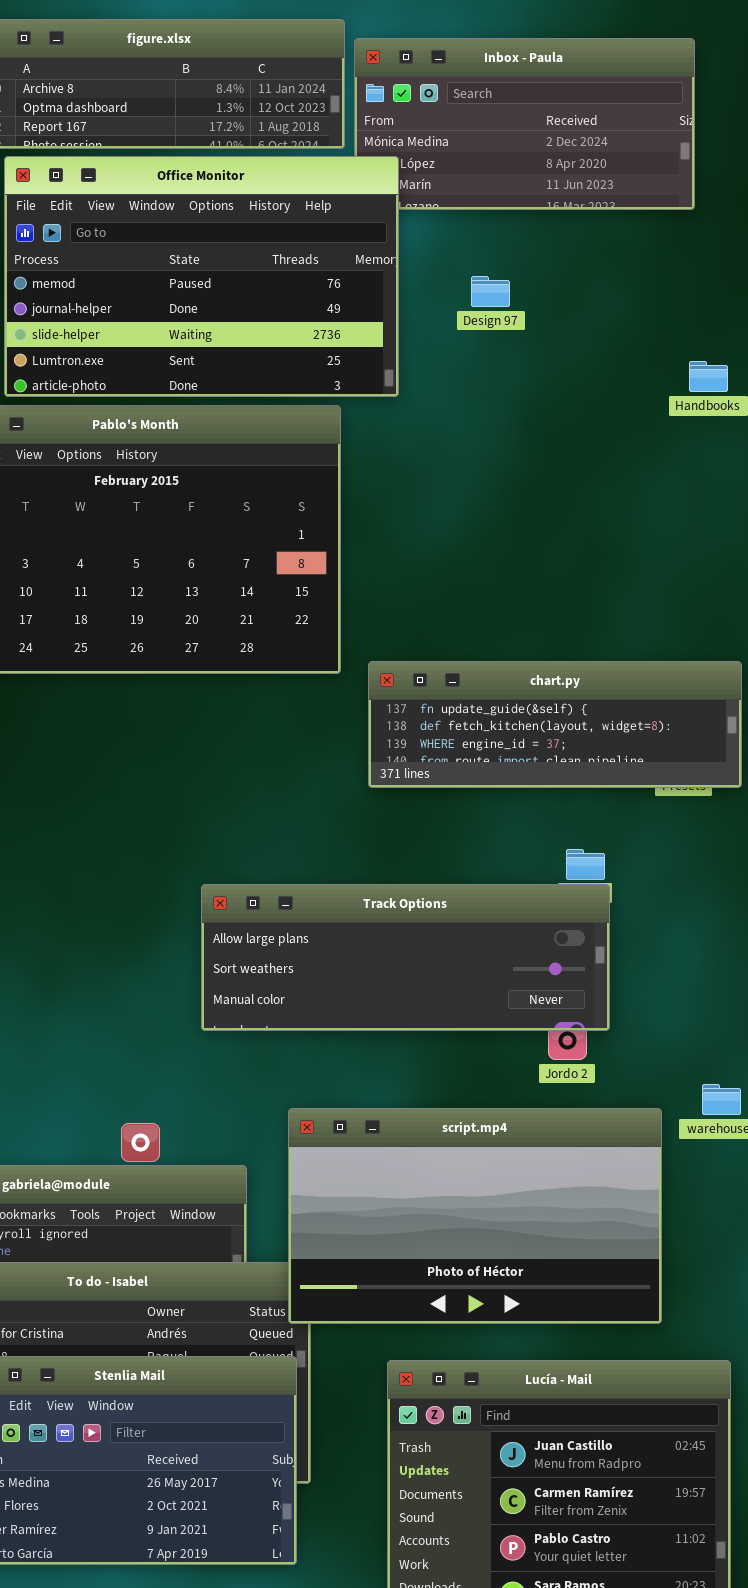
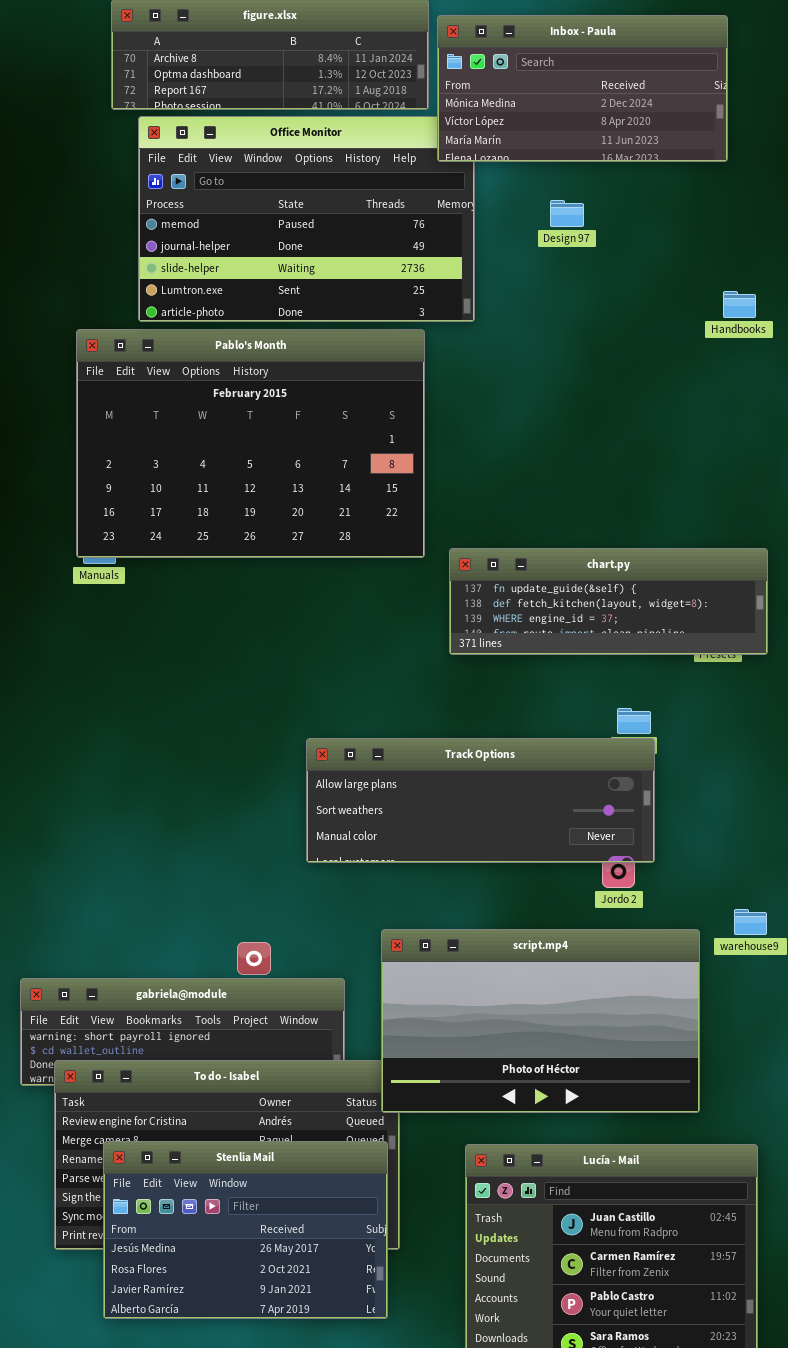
Inbox - Paula: [354,38,695,210] -> [437,15,728,162], raised
Design 97: [471,276,510,307] -> [550,200,584,227], moved

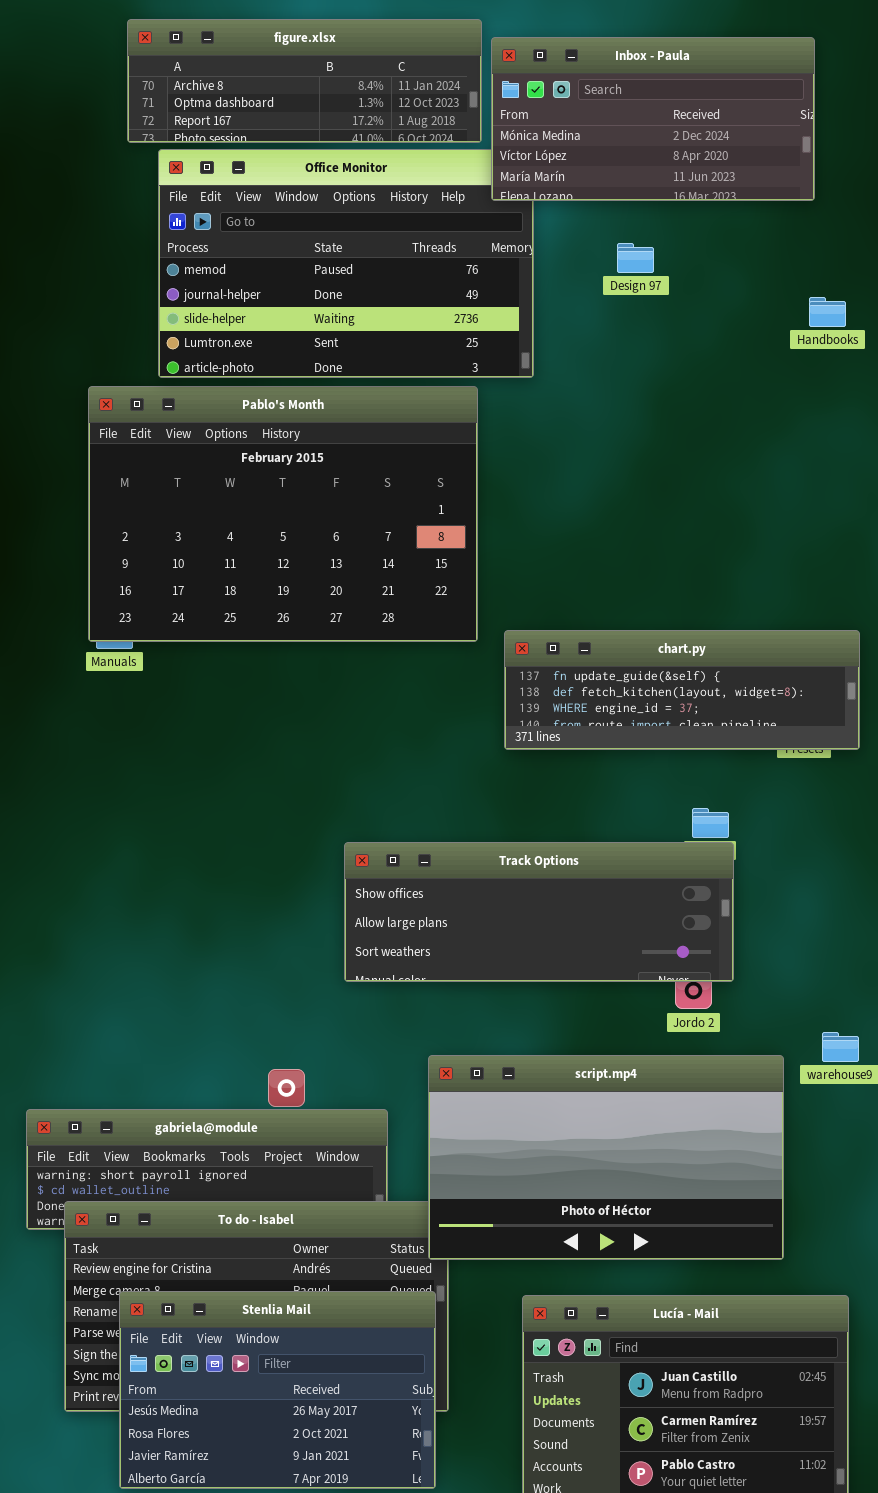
Handbooks: [723,291,756,318] -> [809,297,846,327], moved
Track Options: [306,738,655,863] -> [344,842,734,982], scrolled up 1 row

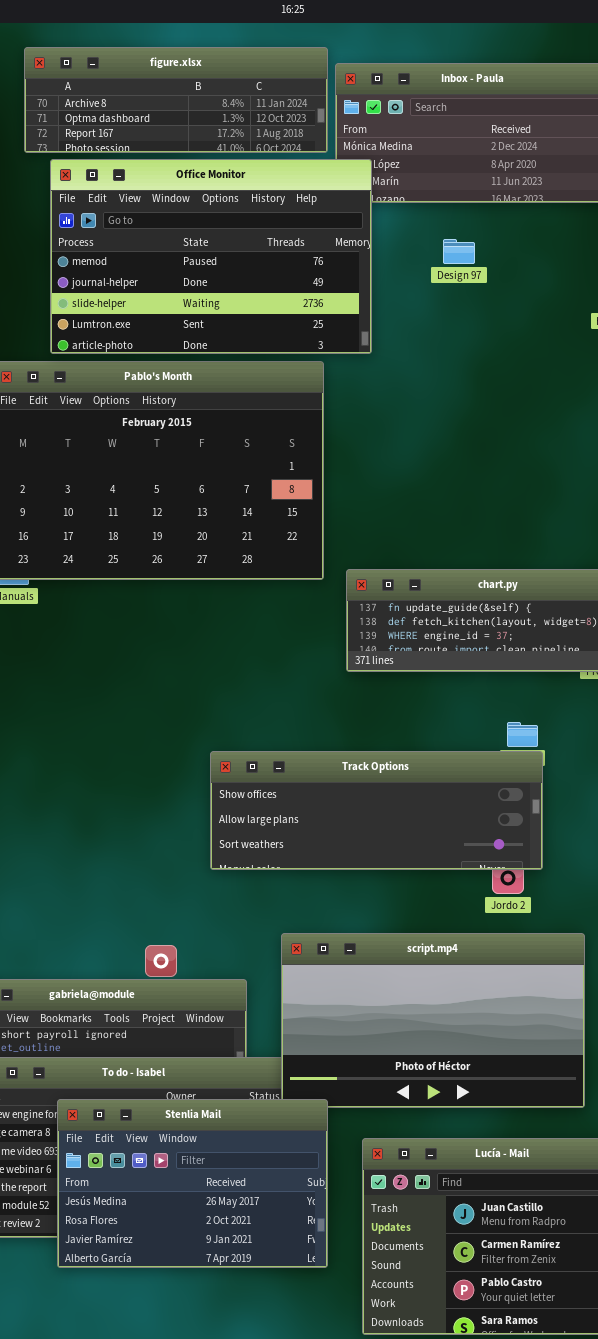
Office Monitor: [158,149,534,378] -> [50,159,372,354], raised
Stenlia Mail: [119,1291,436,1489] -> [57,1099,328,1268], moved

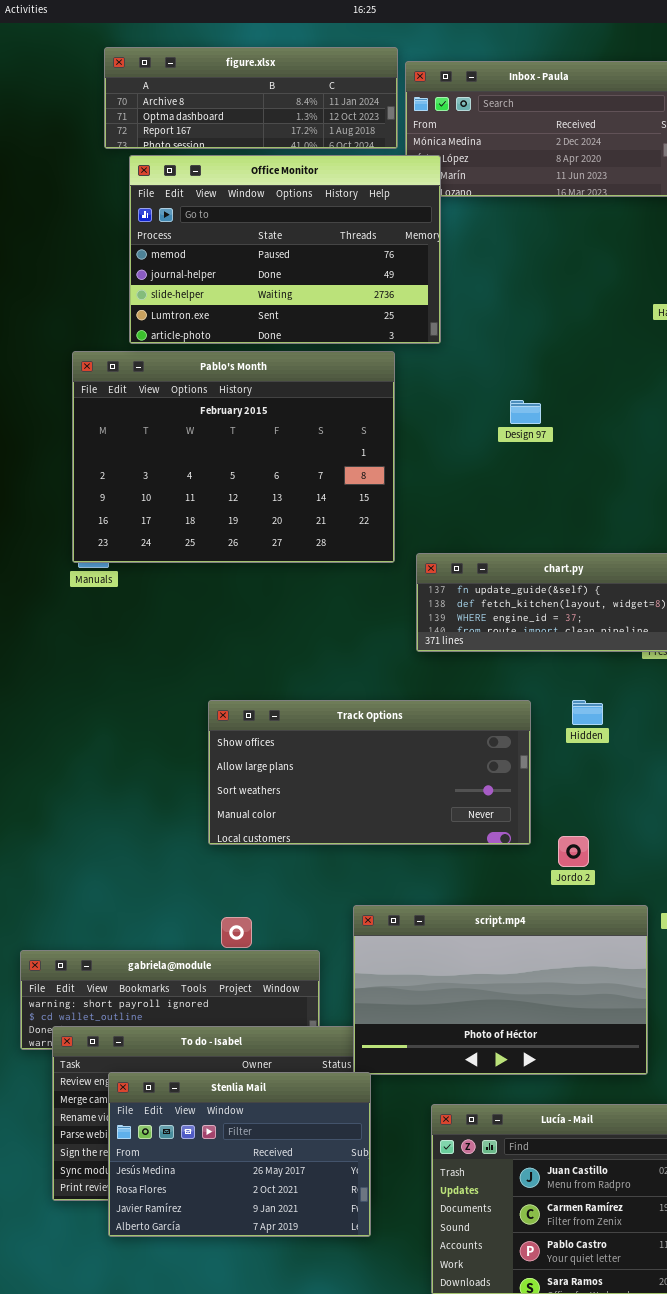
Design 97: [443,239,475,264] -> [510,400,541,424], moved
Track Options: [210,751,543,870] -> [208,700,531,845], moved, resized
Stenlia Mail: [57,1099,328,1268] -> [108,1072,371,1237], moved

